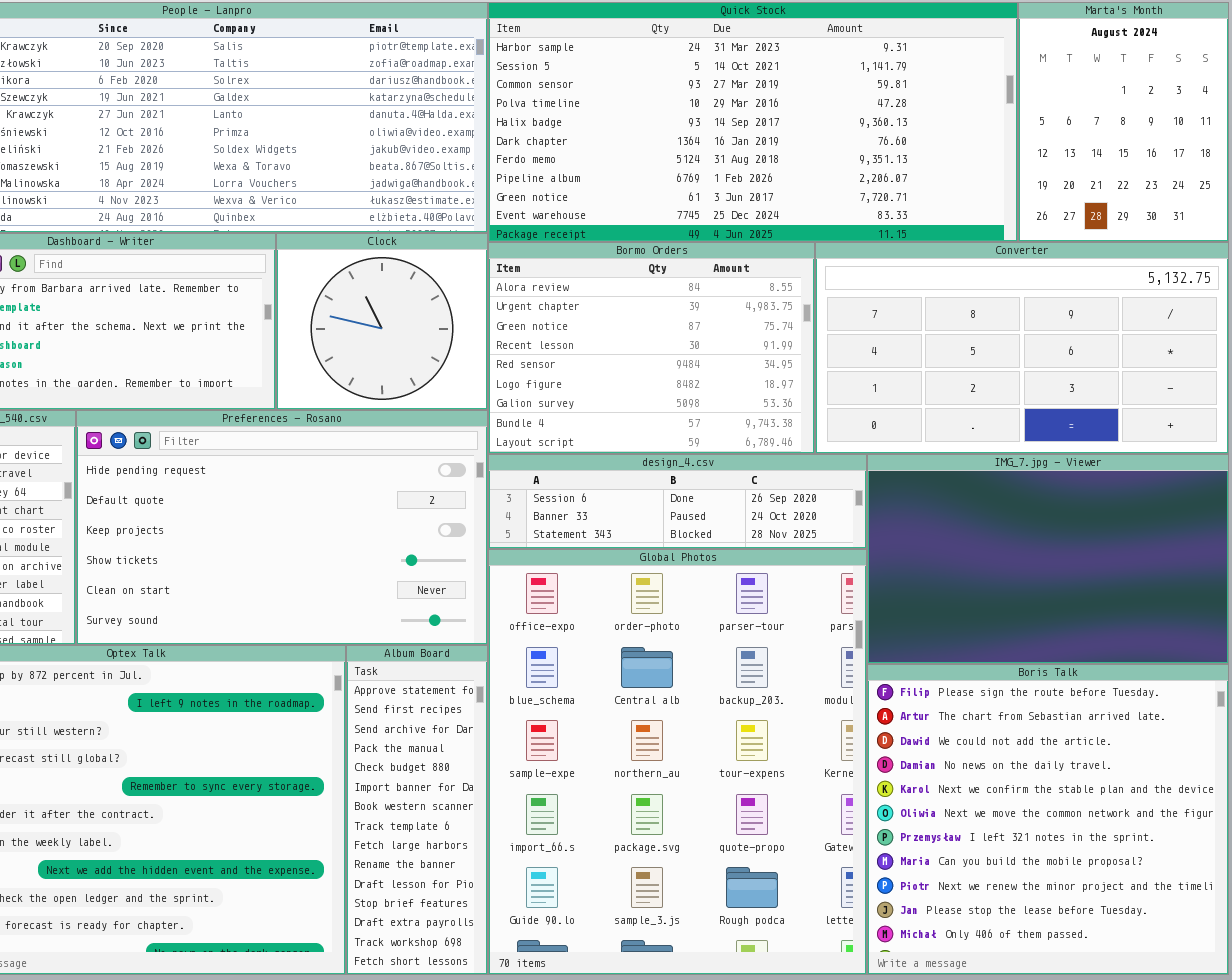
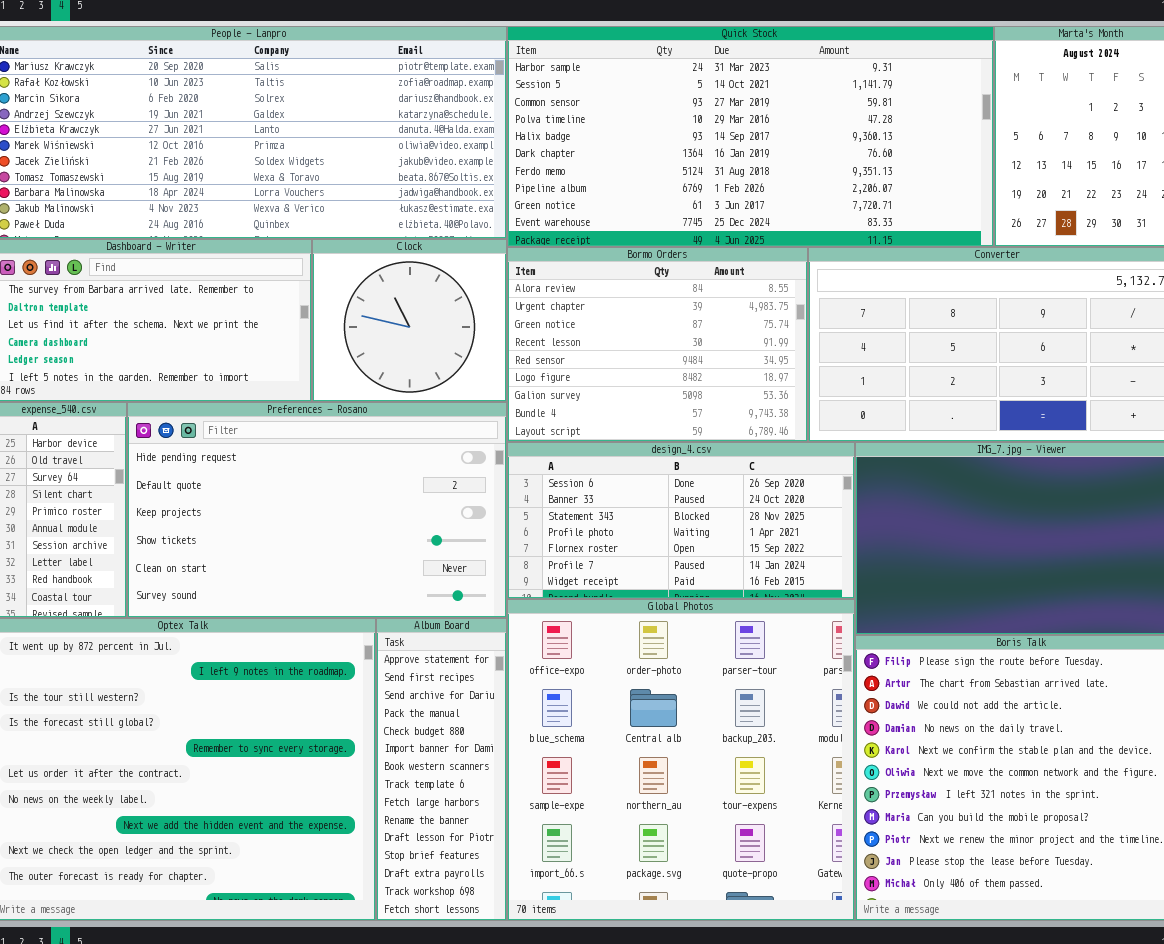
design_4.csv: [488,454,867,549] -> [507,442,855,599], resized
Global Photos: [488,549,867,975] -> [507,599,855,921], resized

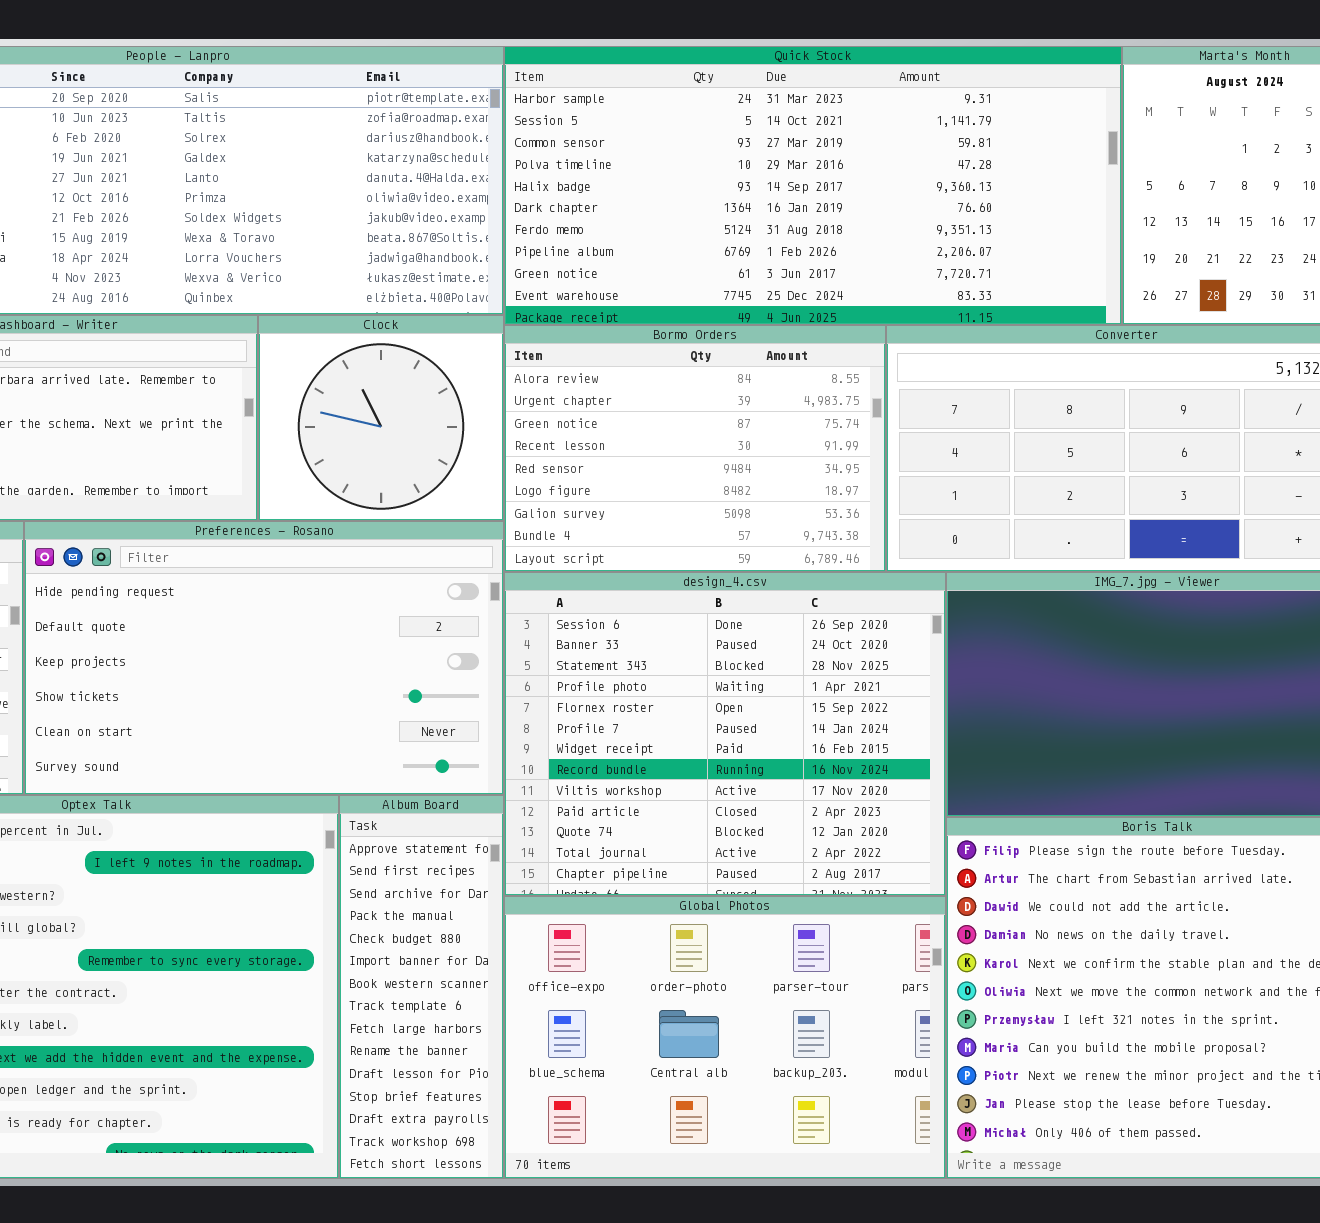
design_4.csv: [507,442,855,599] -> [504,572,946,896], resized
Global Photos: [507,599,855,921] -> [504,896,946,1179], resized

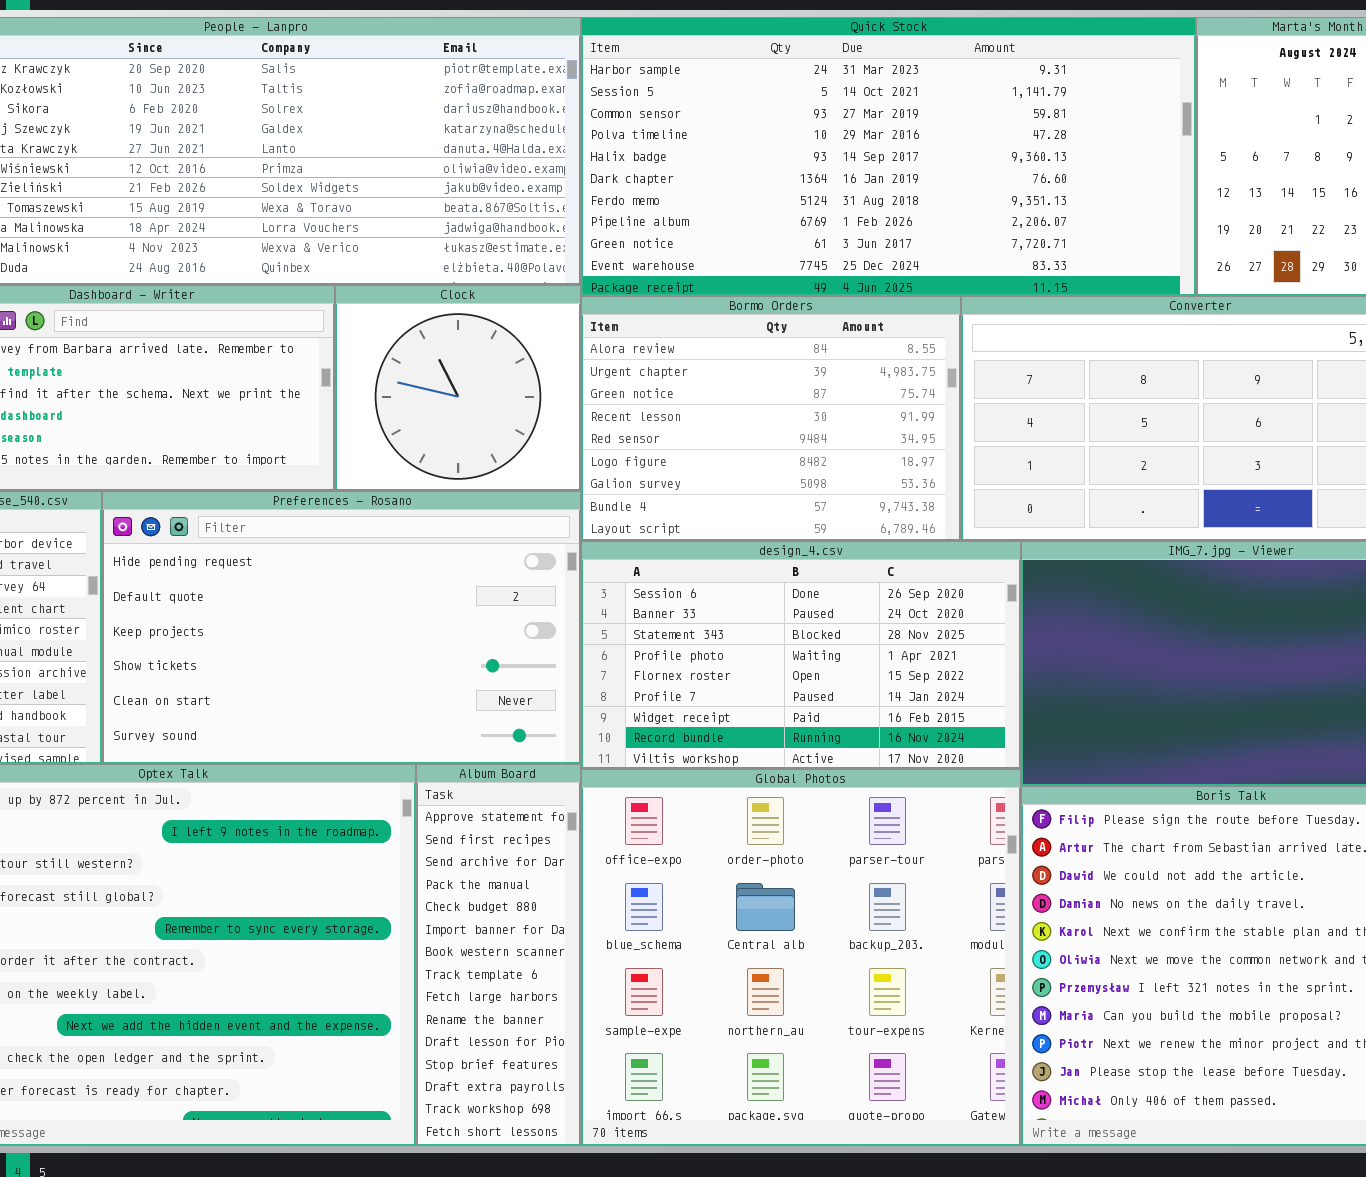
design_4.csv: [504,572,946,896] -> [581,541,1021,769], resized
Global Photos: [504,896,946,1179] -> [581,769,1021,1146], resized

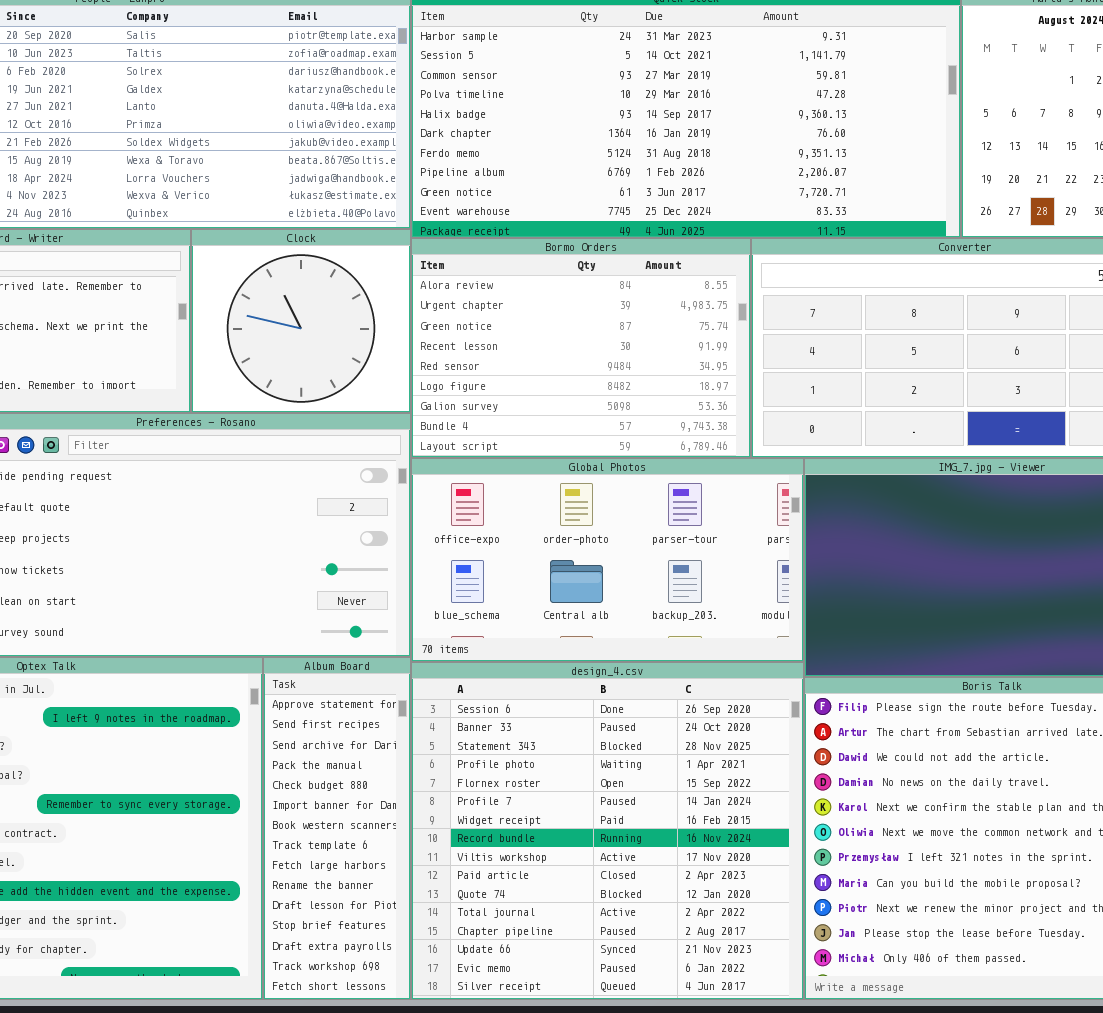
design_4.csv: [581,541,1021,769] -> [411,662,804,1000], moved, resized
Global Photos: [581,769,1021,1146] -> [411,458,804,662], moved, resized

